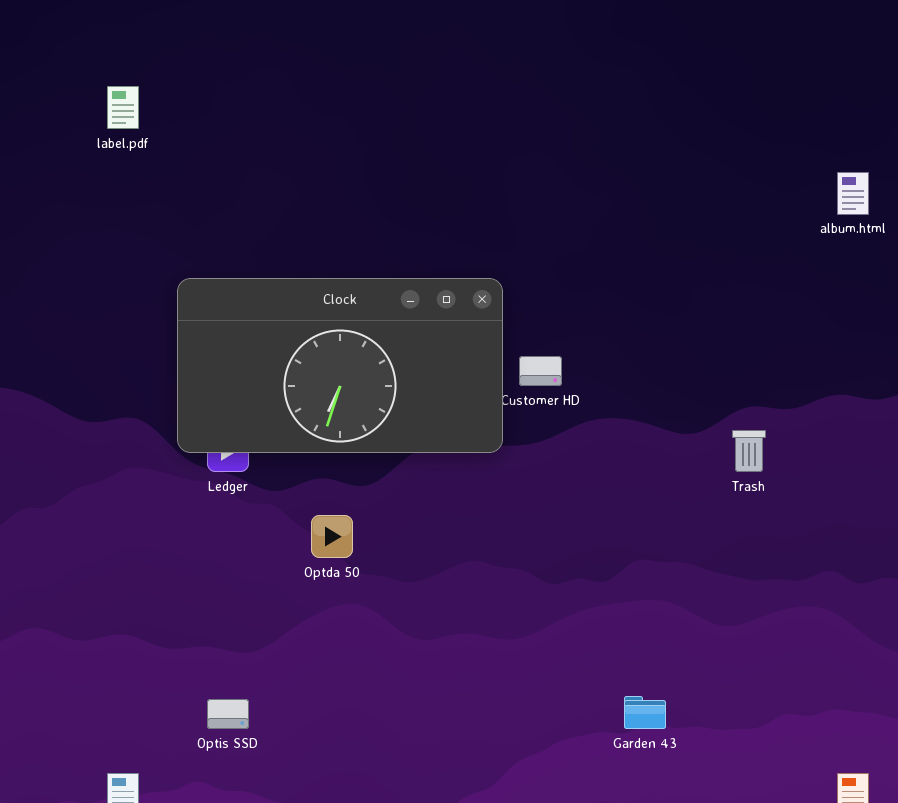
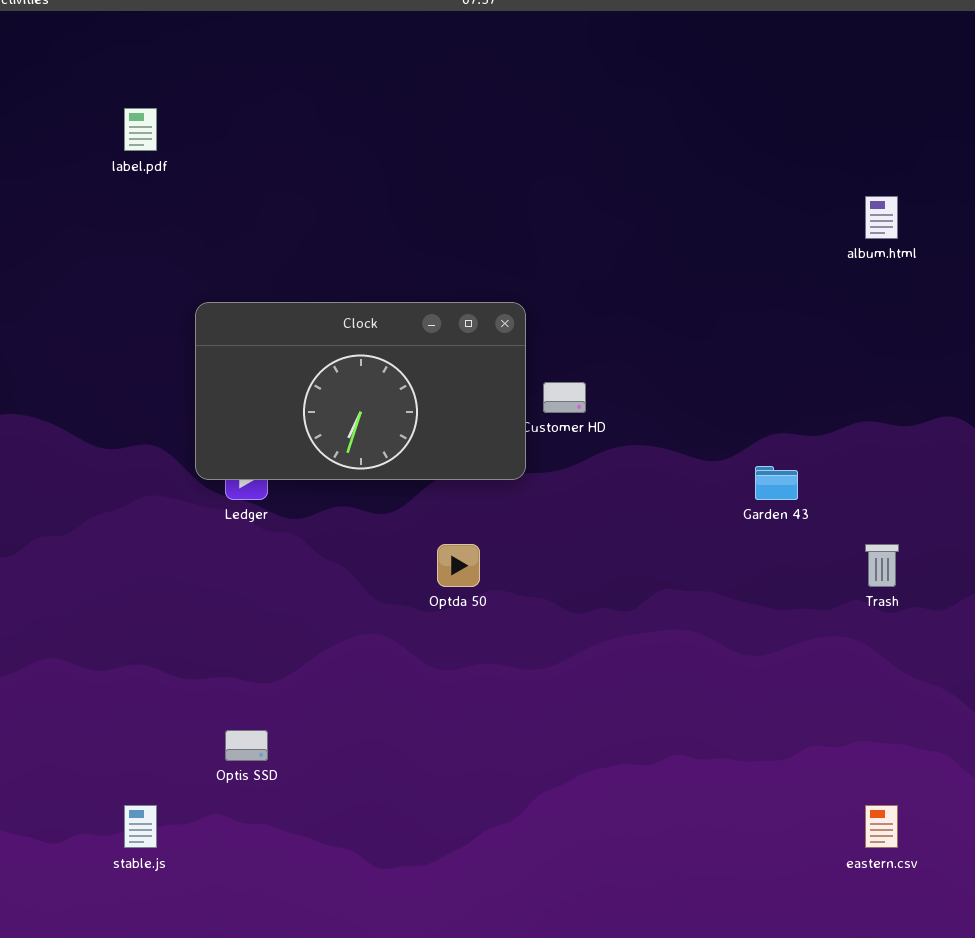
Trash: [732,430,766,472] -> [865,544,899,587], moved
Optda 50: [311,515,353,558] -> [437,544,480,587], moved
Garden 43: [624,696,666,729] -> [755,466,798,500], moved

